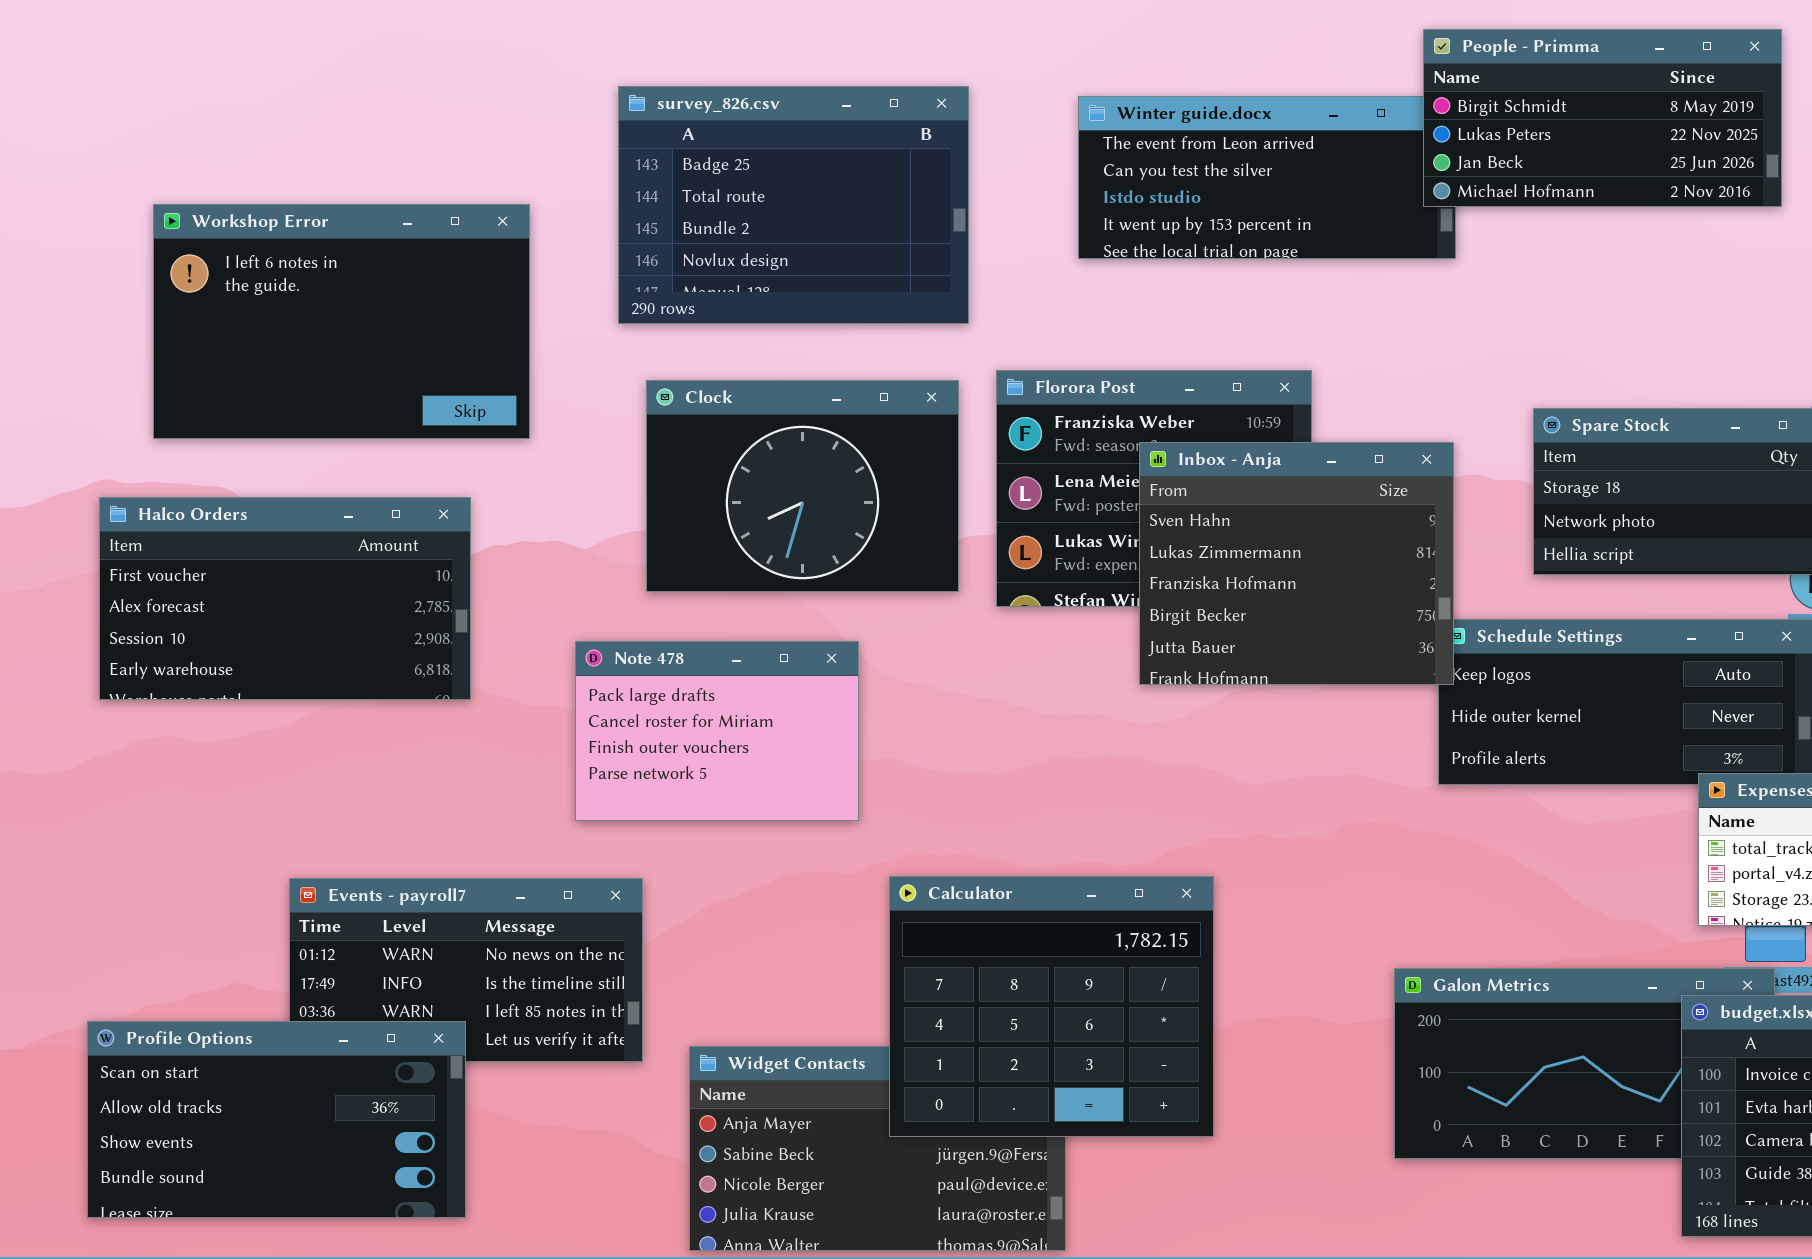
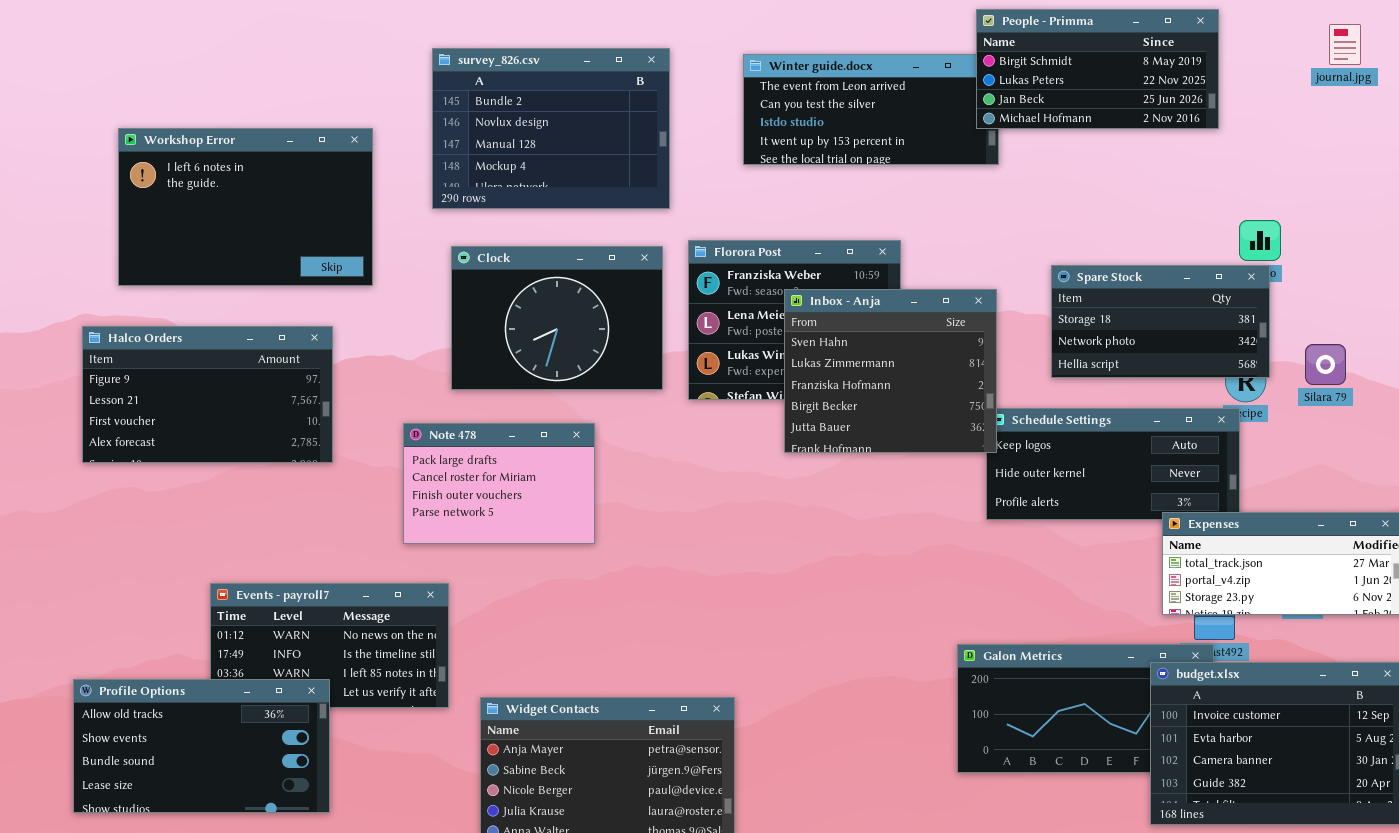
survey_826.csv: [618,86,969,324] -> [432,48,670,209], scrolled down 2 rows
Halco Orders: [99,497,471,700] -> [82,326,333,463], scrolled up 2 rows
Calculator: [889,876,1214,1137] -> none, closed
Profile Options: [87,1021,466,1218] -> [73,679,330,813], scrolled down 1 row

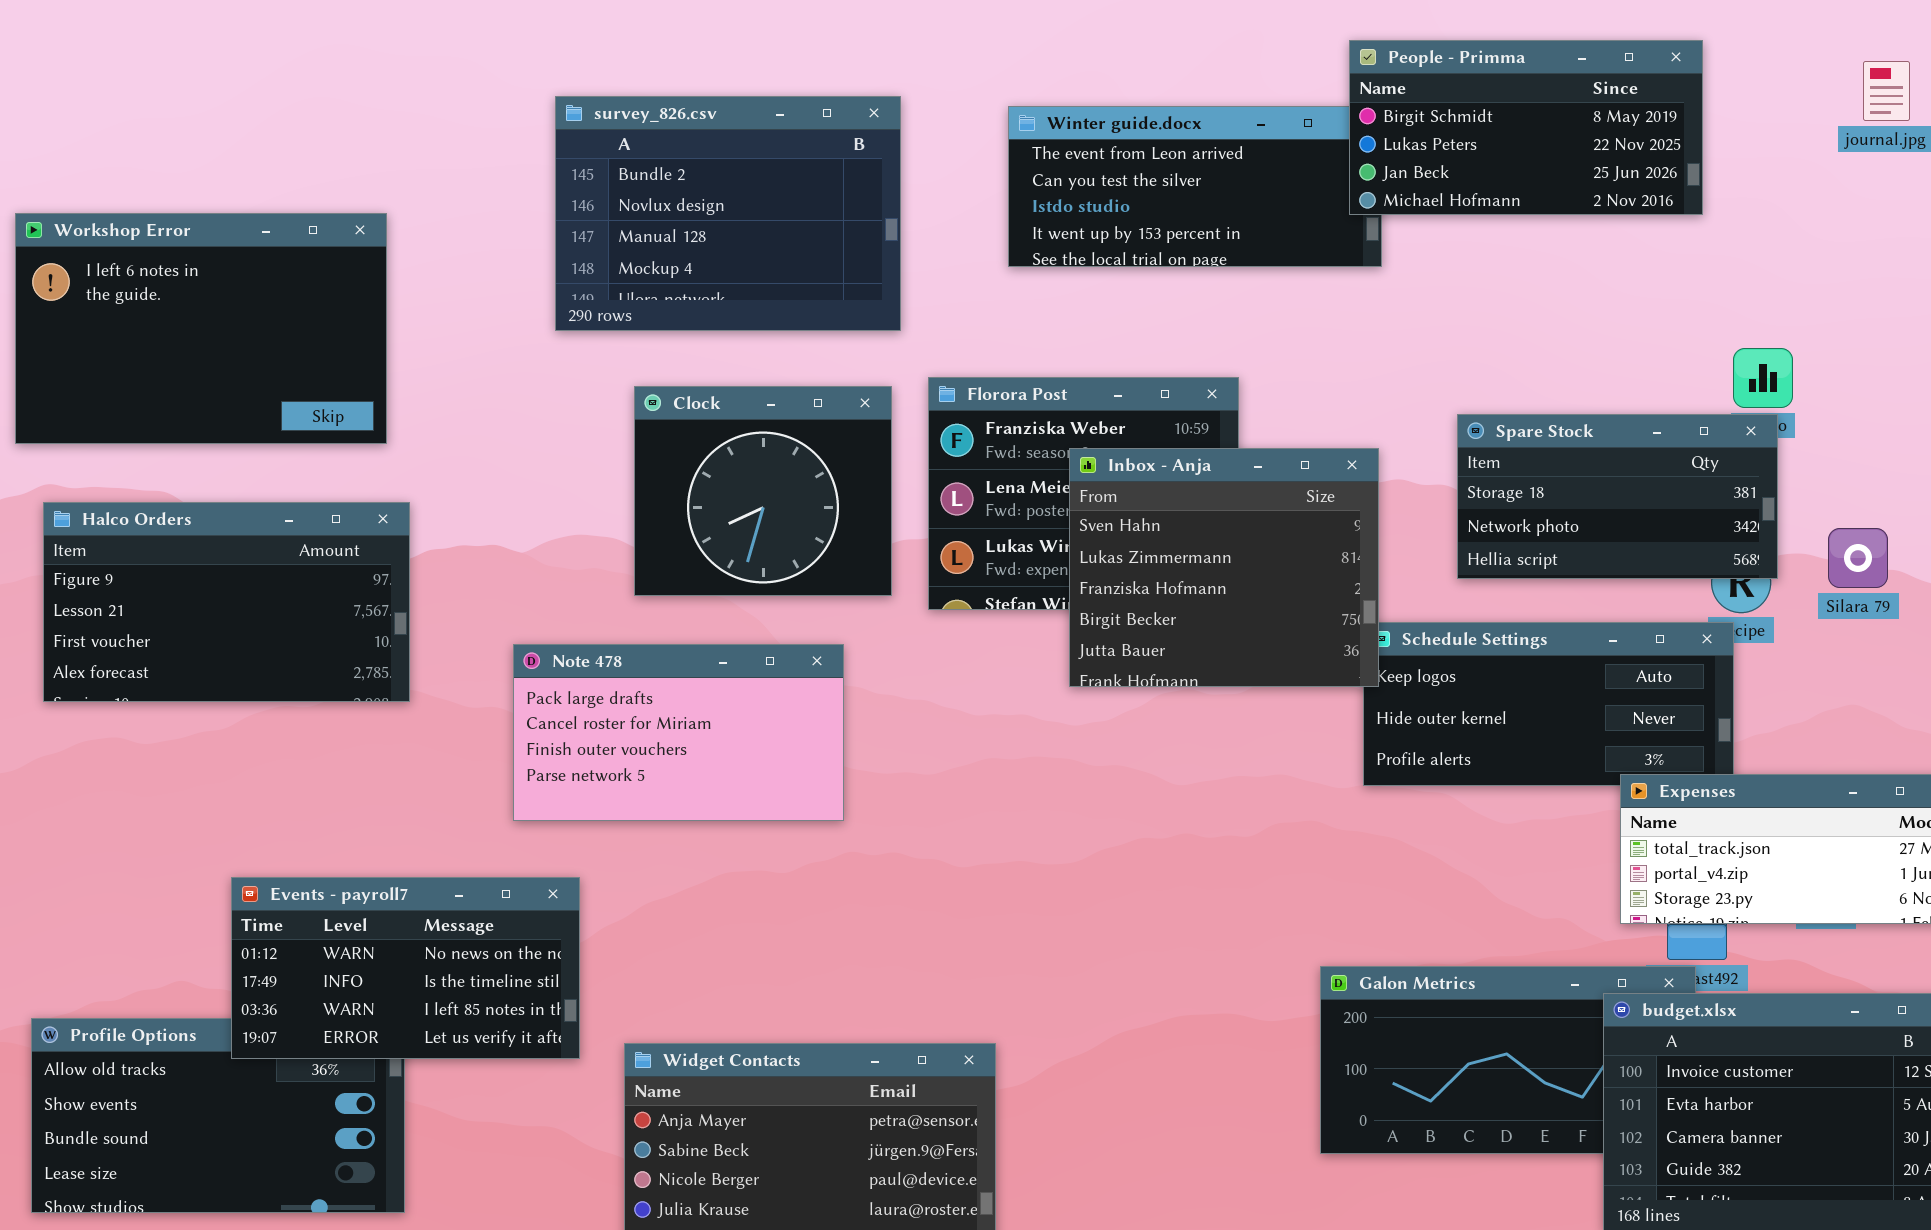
Workshop Error: [118,128,373,286] -> [15,213,387,444], moved
Clock: [451,246,663,390] -> [634,386,892,596], resized
Note 478: [403,423,595,544] -> [513,644,844,821], resized
Events - payroll7: [210,583,449,708] -> [231,877,580,1059], raised

